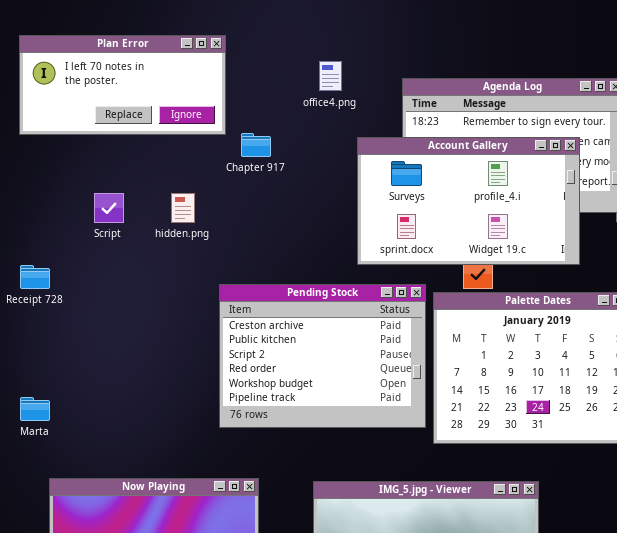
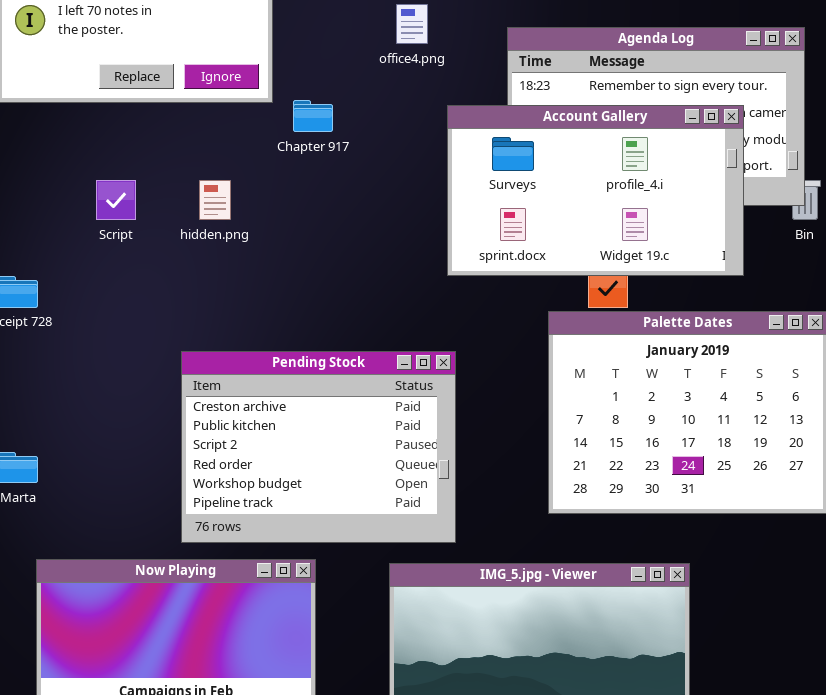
Pending Stock: [219,284,426,428] -> [181,351,456,543], moved

